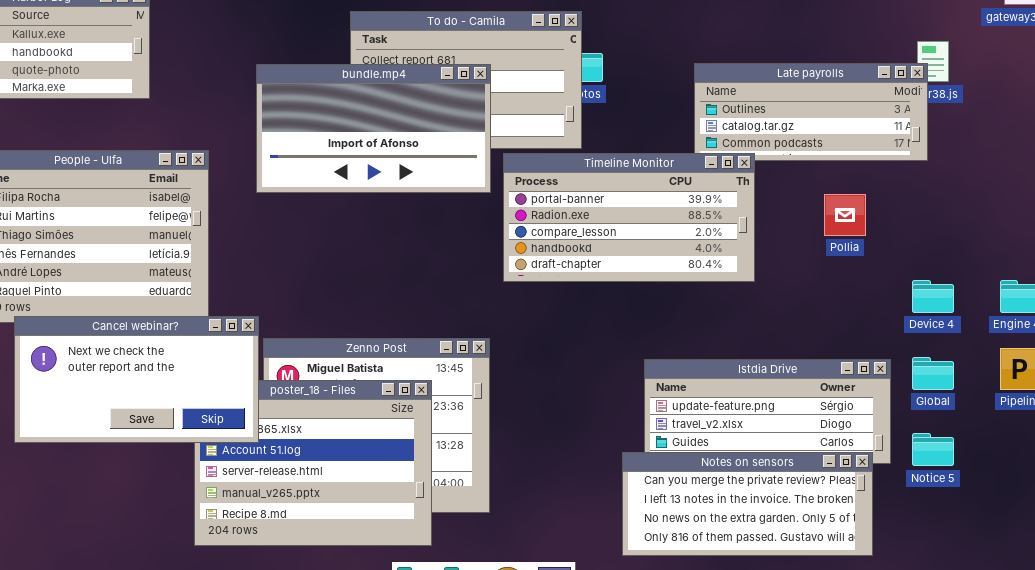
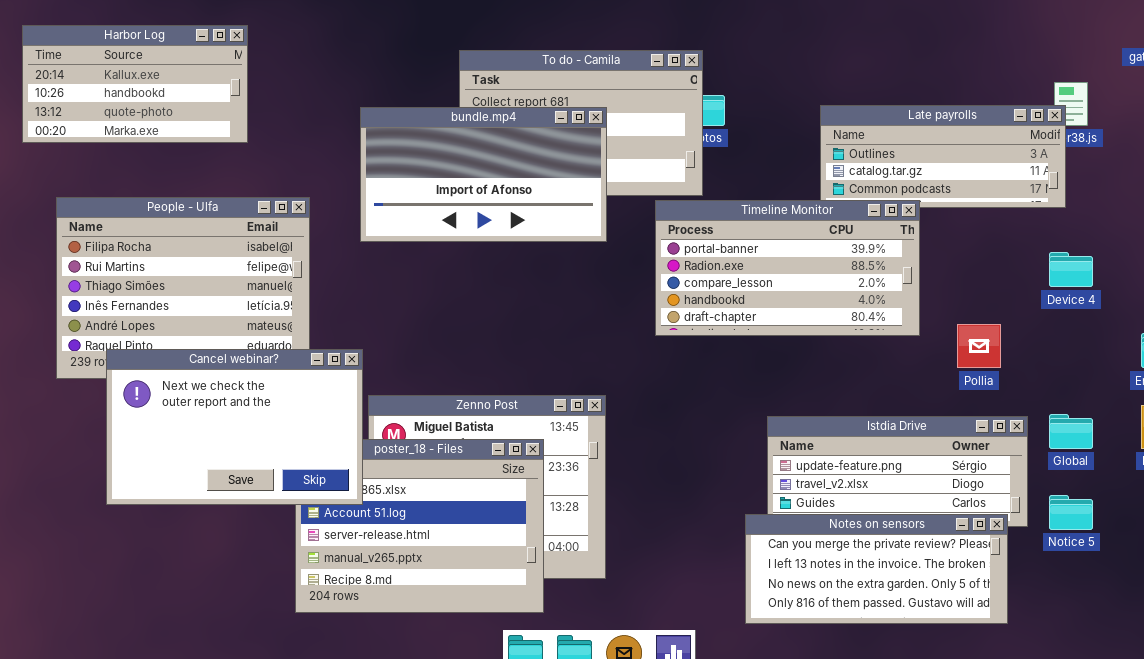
Timeline Monitor: [503,153,755,282] -> [655,200,920,336], moved
Pollia: [824,194,866,236] -> [957,324,1001,368], moved
Device 4: [912,280,954,313] -> [1049,252,1093,287], moved
Cancel webinar?: [14,316,259,443] -> [106,349,363,505], resized

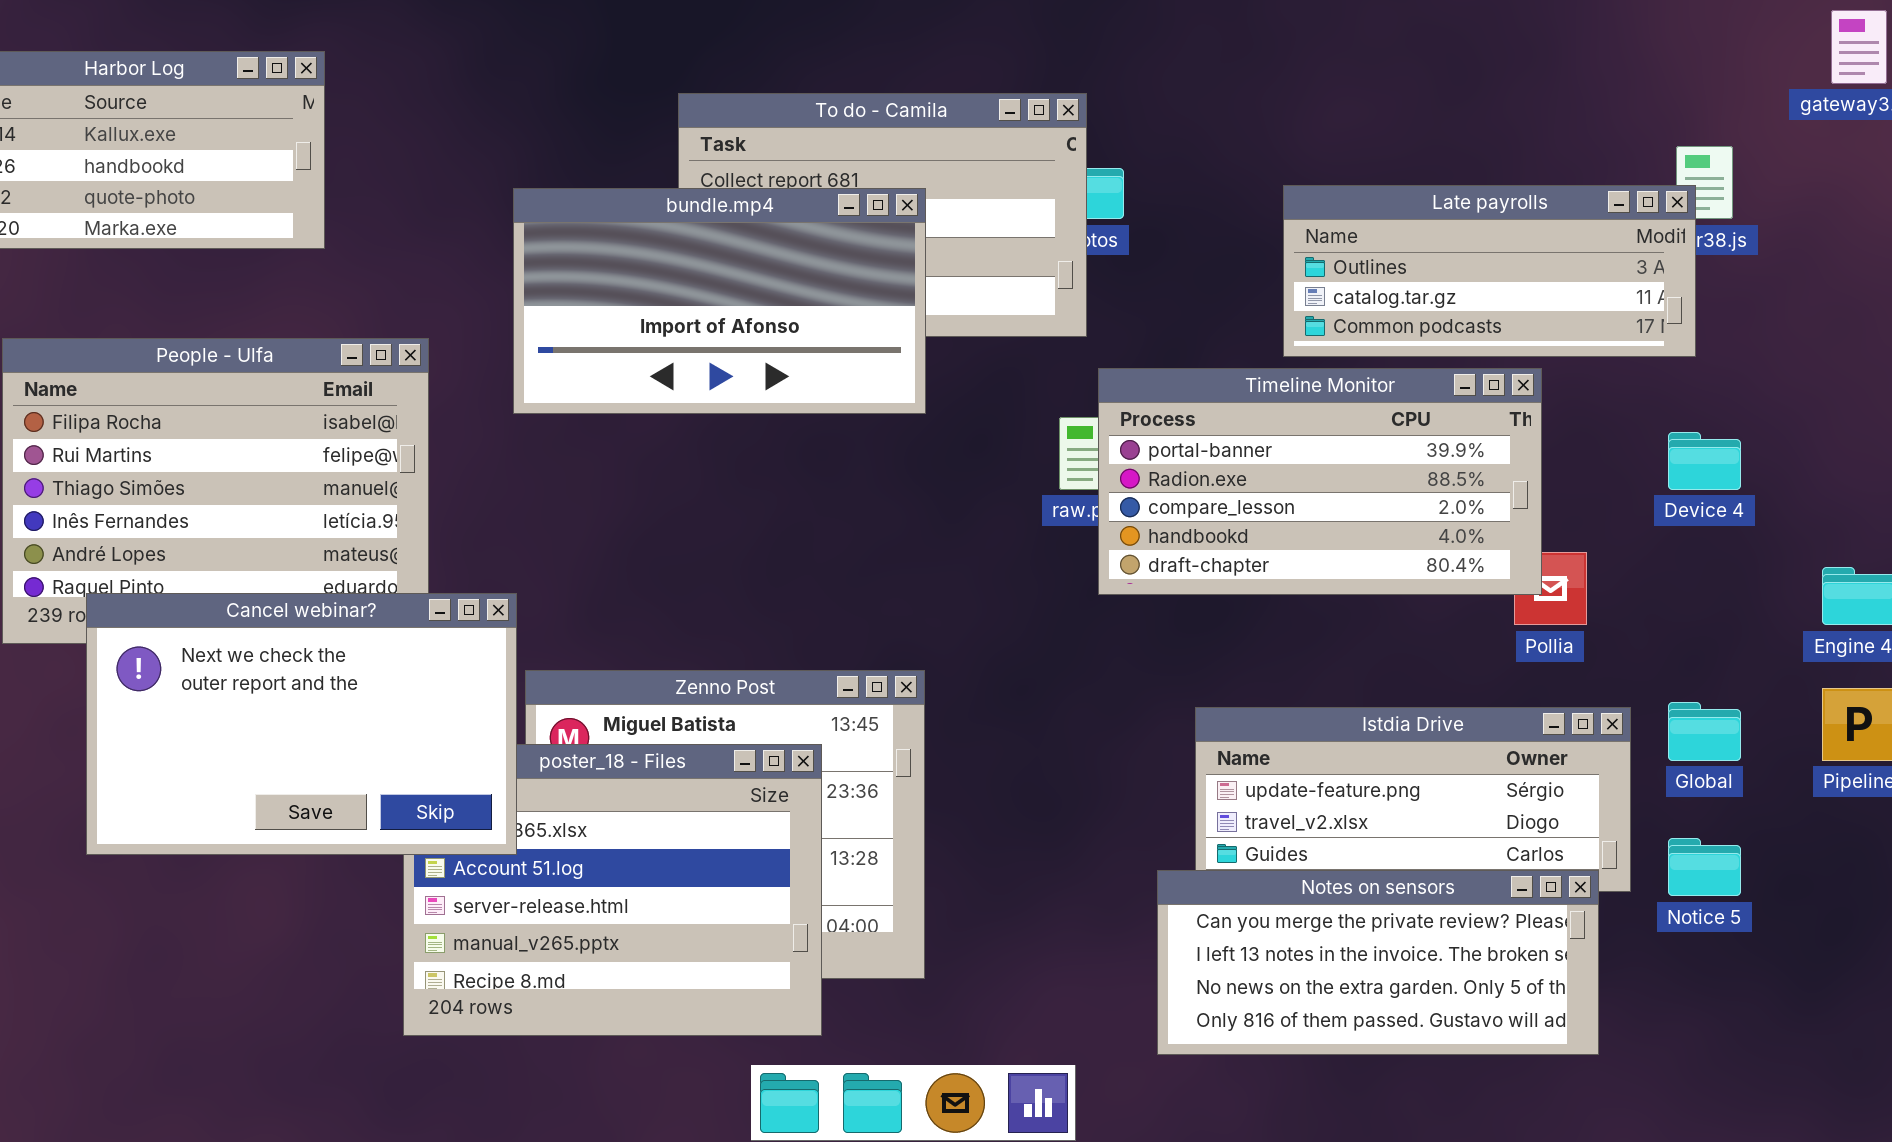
Timeline Monitor: [655,200,920,336] -> [1098,368,1542,595], moved

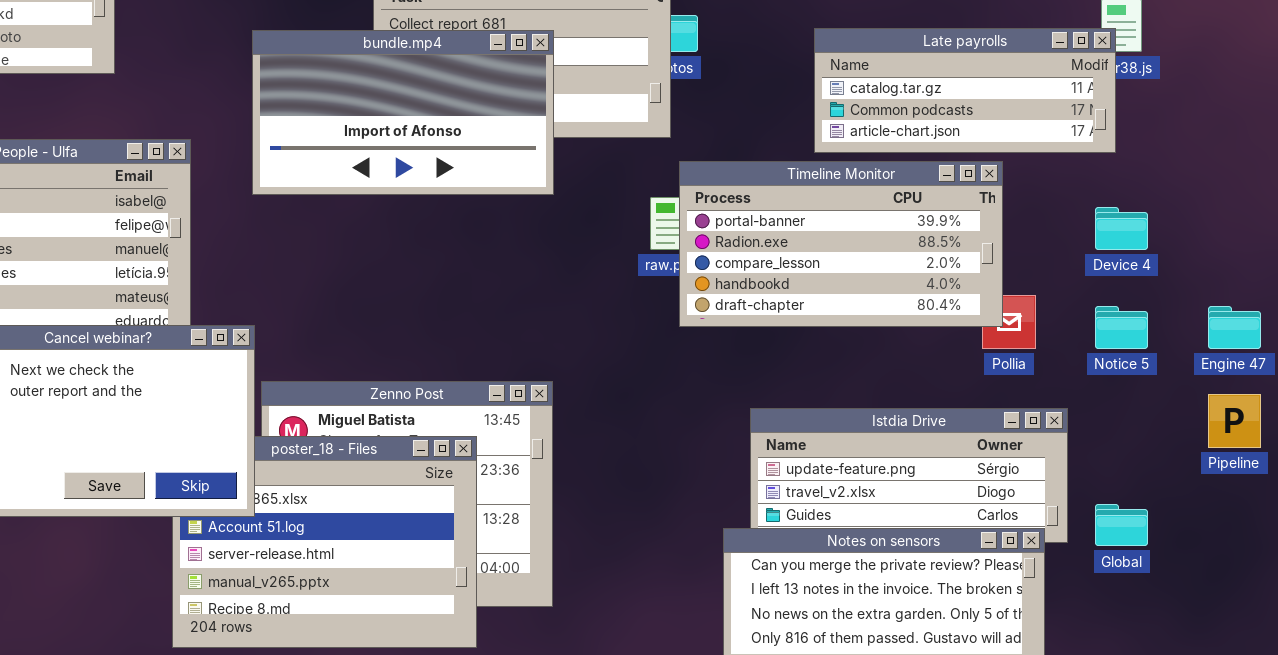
Late payrolls: [1283,185,1696,357] -> [814,28,1116,153], scrolled down 1 row
Global: [1668,702,1741,761] -> [1095,504,1148,546], moved
Notice 5: [1668,838,1741,896] -> [1095,306,1148,349], moved

